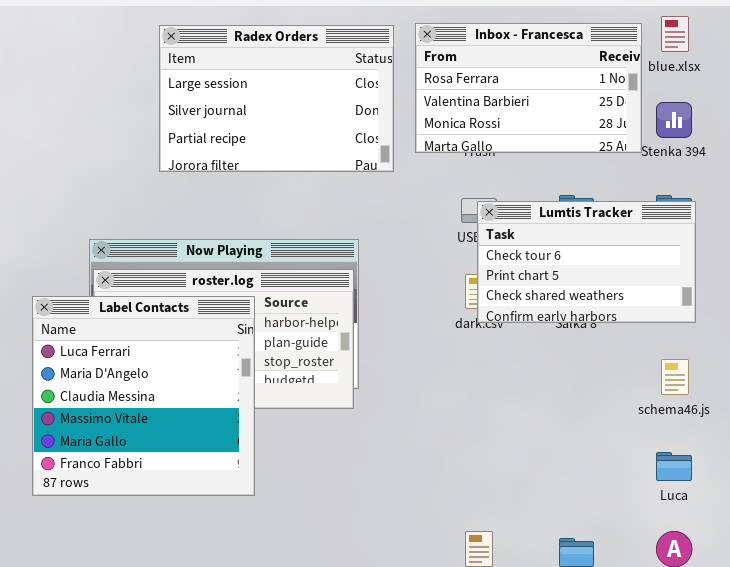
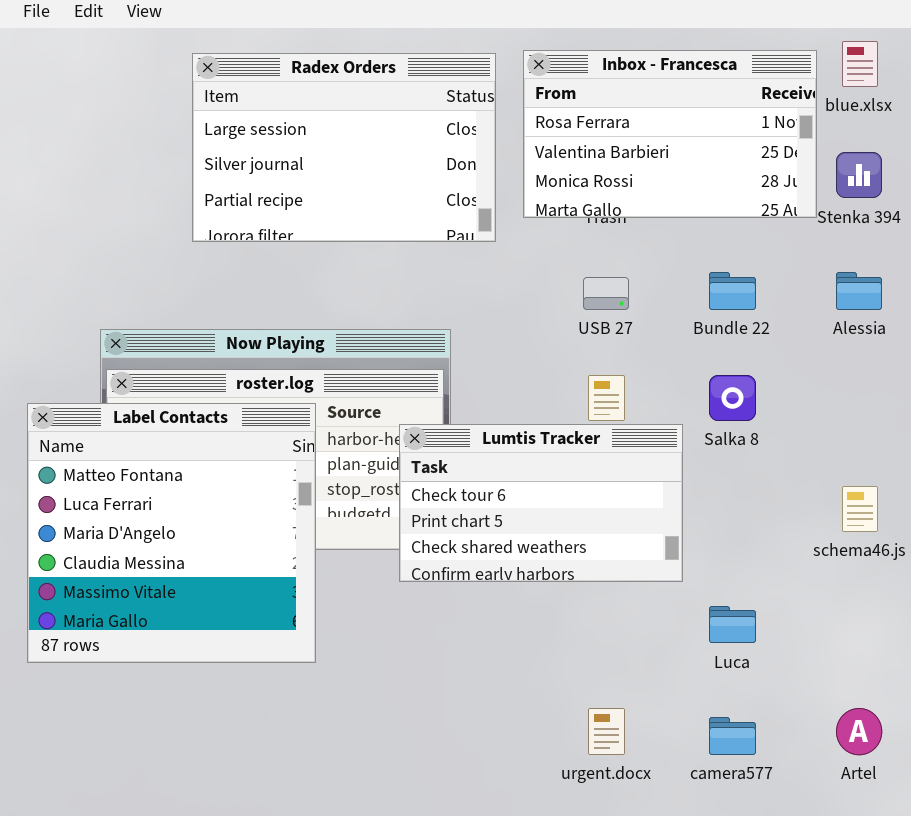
Lumtis Tracker: [477,201,696,323] -> [399,424,683,582], moved
Label Contacts: [32,296,255,496] -> [27,403,316,663], scrolled up 1 row
Luca: [656,452,692,481] -> [709,606,756,643], moved

